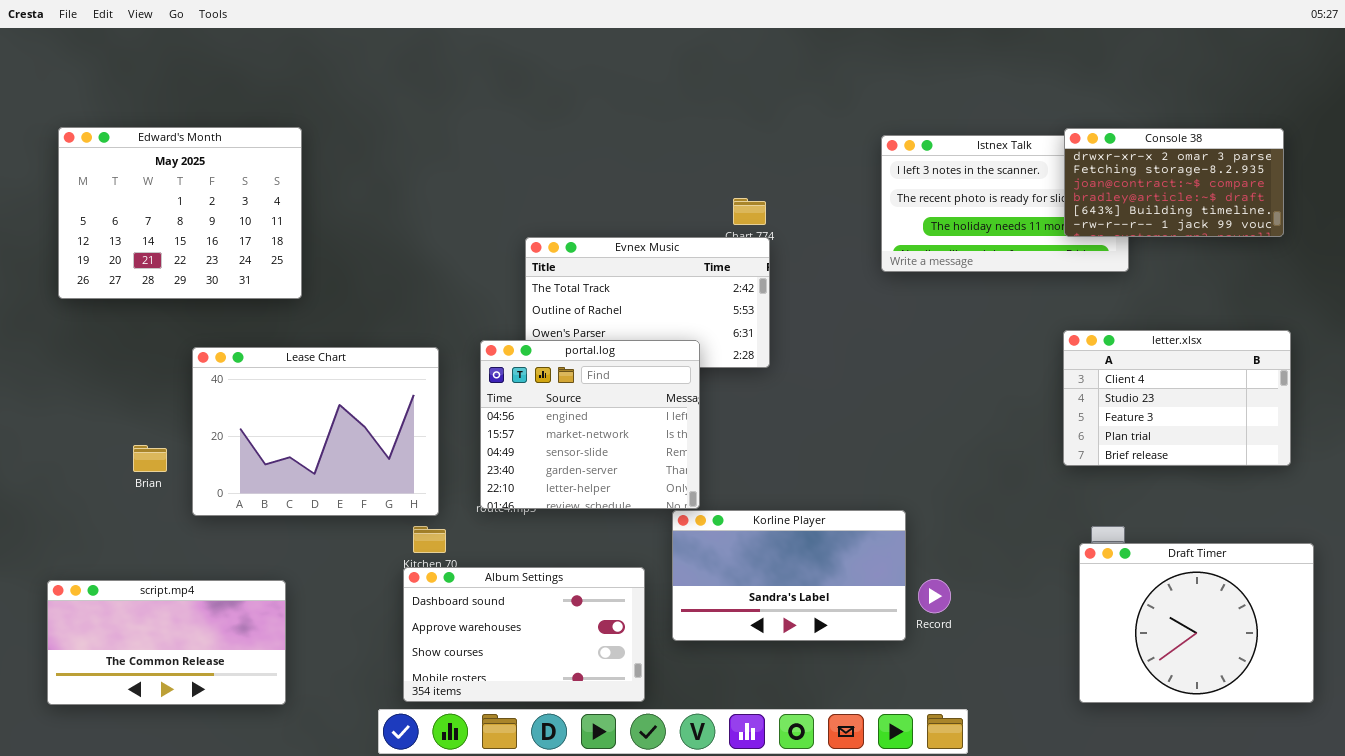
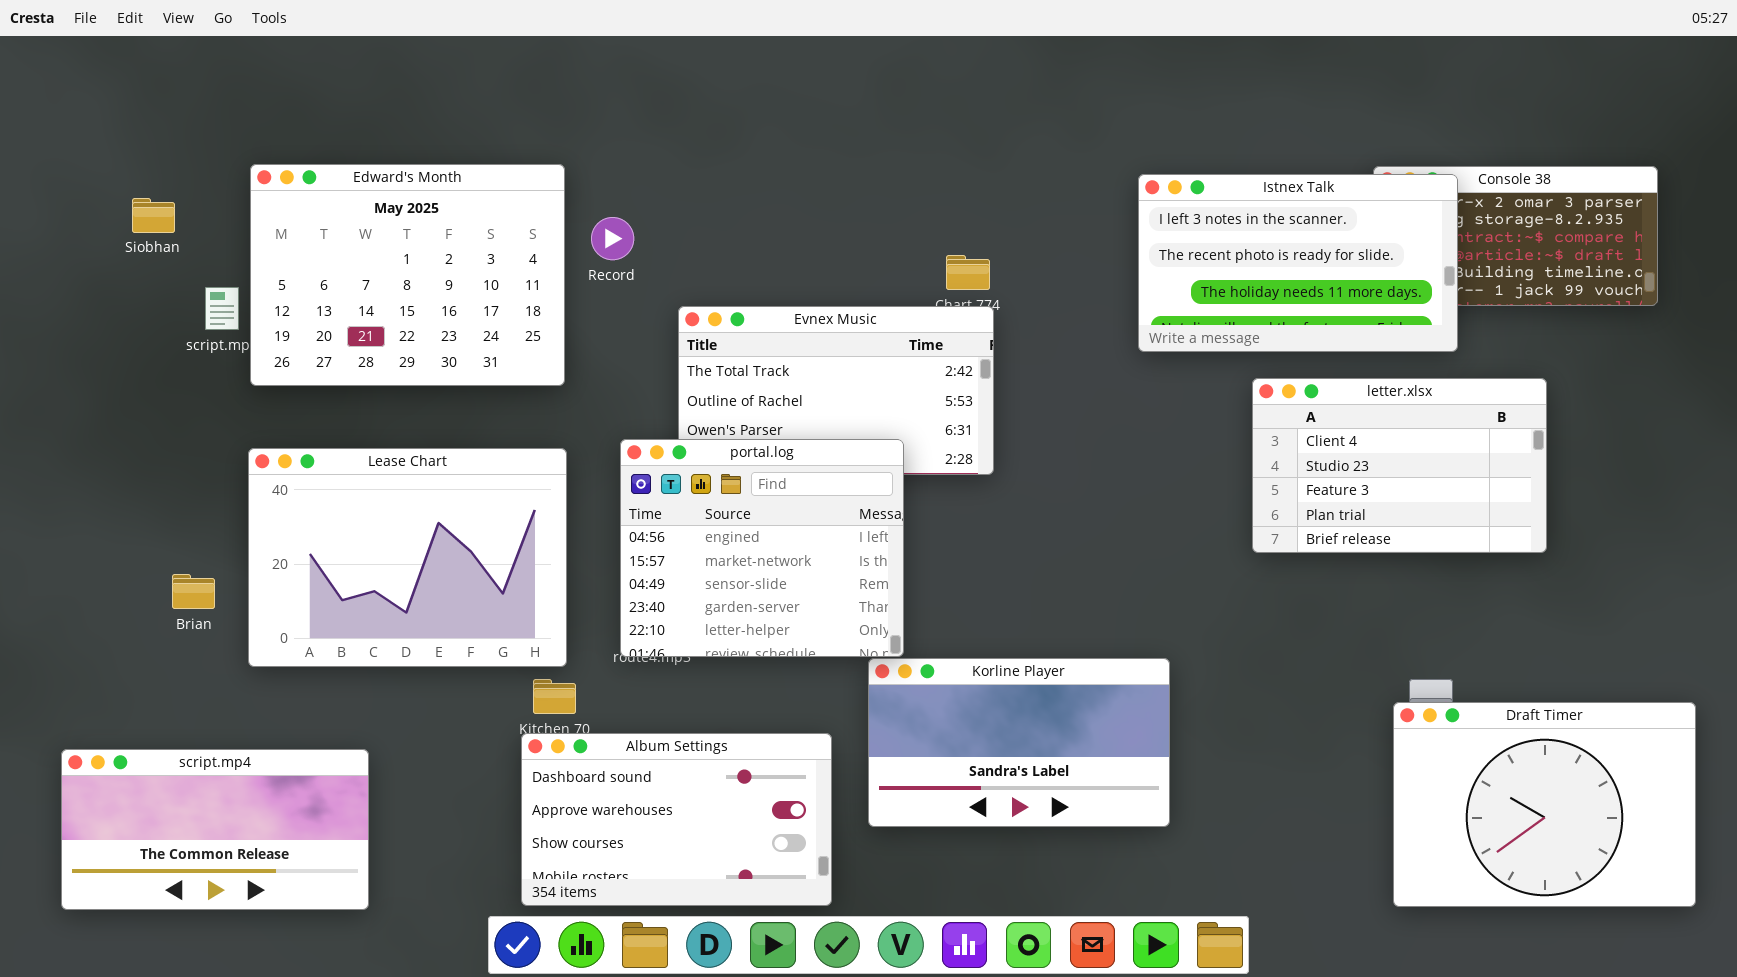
Edward's Month: [58,127,302,299] -> [250,164,565,386], moved
Istnex Talk: [881,135,1129,272] -> [1138,174,1458,352], raised
letter.xlsx: [1063,330,1291,466] -> [1252,378,1547,553], moved
Record: [918,579,951,613] -> [591,217,634,260], moved

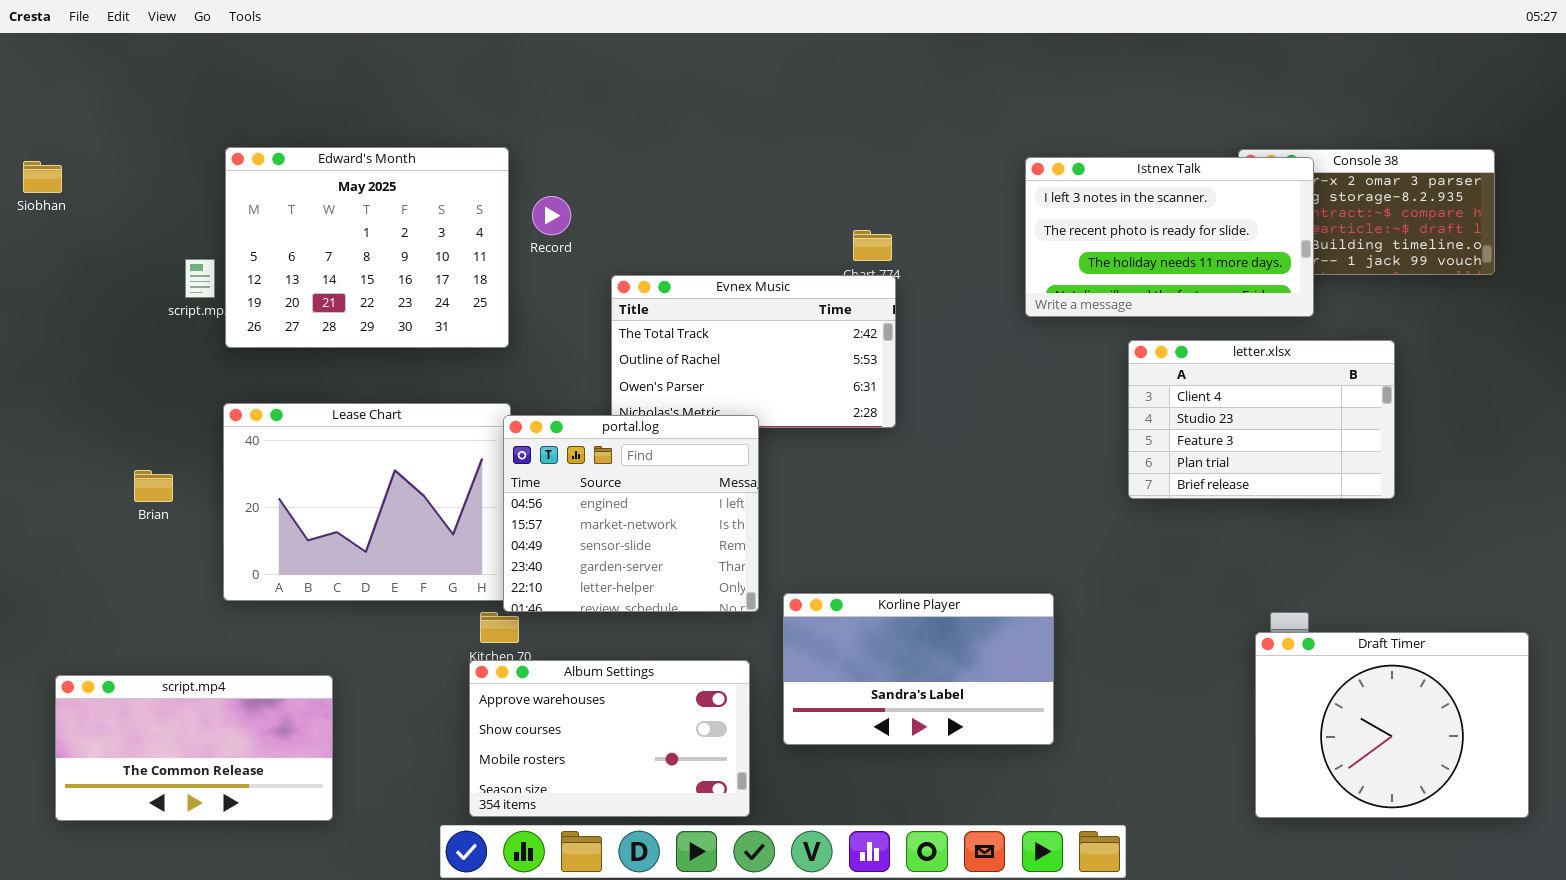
Siobhan: [132,198,175,233] -> [23,161,62,193], moved
portal.log: [620,439,904,657] -> [503,415,759,612], moved
Brian: [172,574,215,609] -> [134,470,173,502], moved
Album Settings: [521,733,832,906] -> [469,660,750,817], scrolled down 1 row

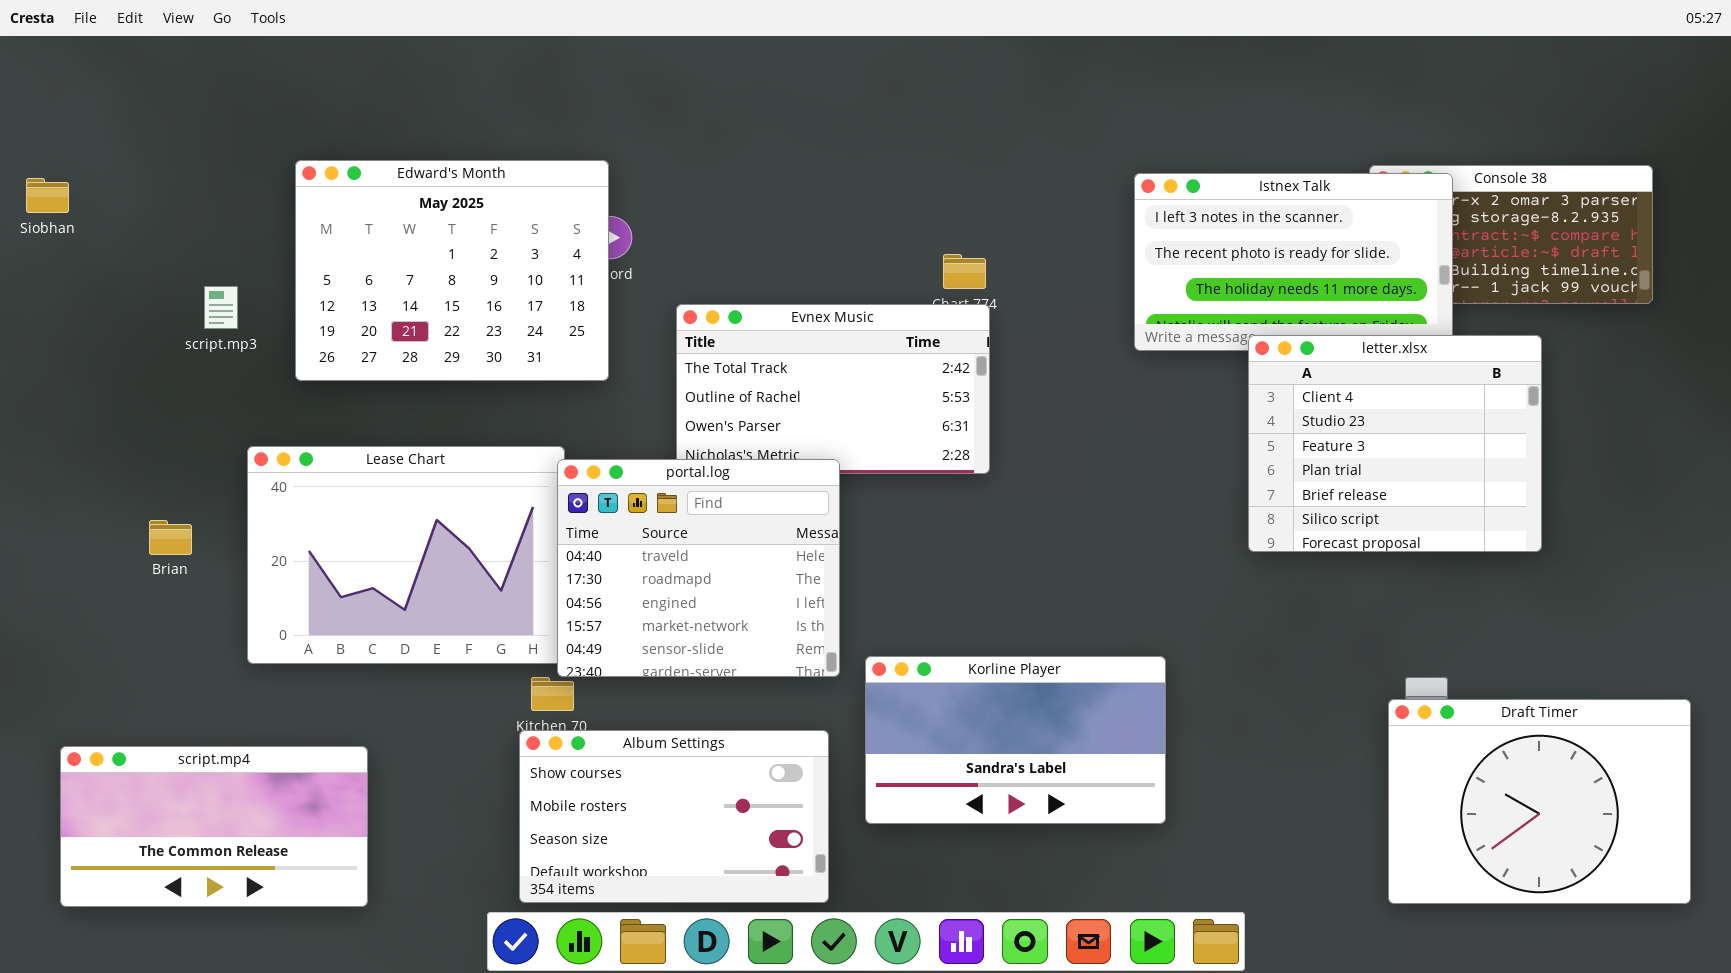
Edward's Month: [225,147,509,348] -> [295,160,609,381], moved
letter.xlsx: [1128,340,1395,499] -> [1248,335,1542,552], resized
portal.log: [503,415,759,612] -> [557,459,840,677], scrolled up 2 rows
Album Settings: [469,660,750,817] -> [519,730,829,903], scrolled down 1 row

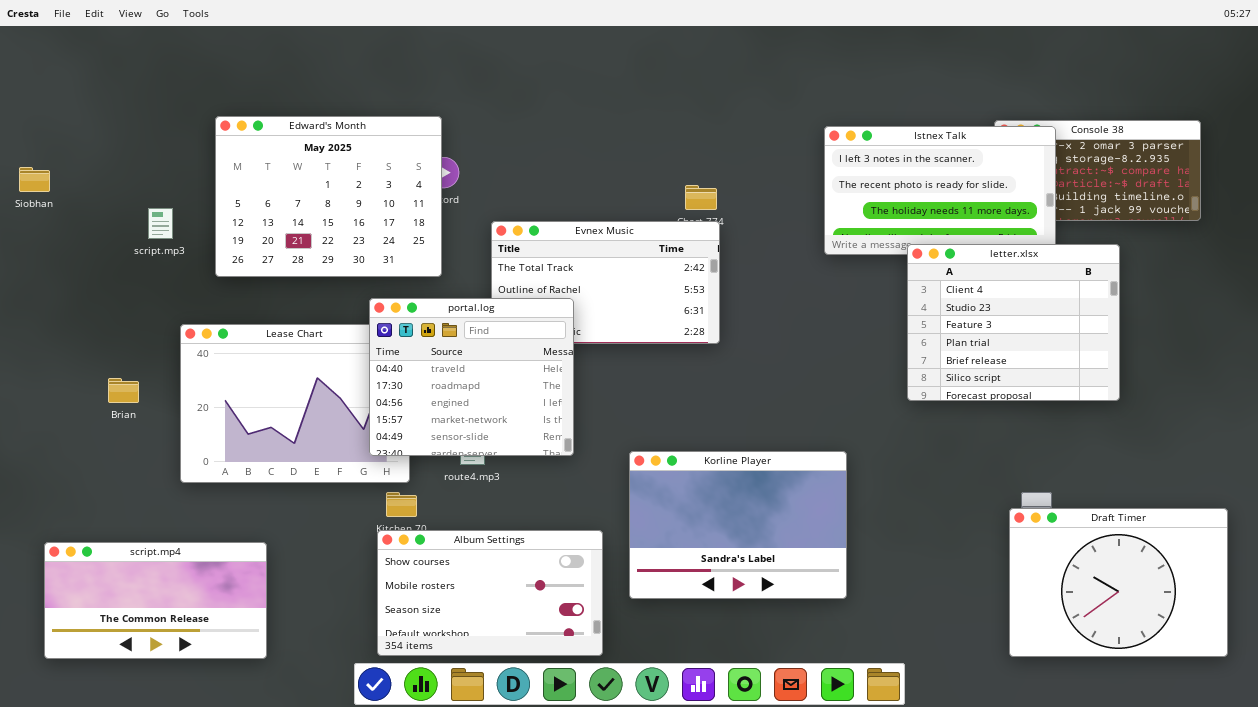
Siobhan: [26,178,69,213] -> [19,167,50,192], moved
portal.log: [557,459,840,677] -> [369,298,574,456], moved
Korline Player: [865,656,1166,824] -> [629,451,847,599], resized

